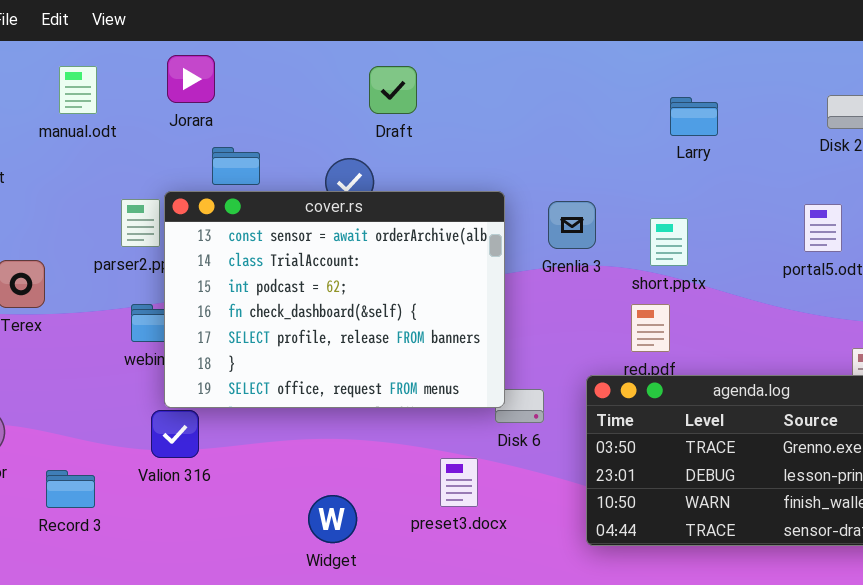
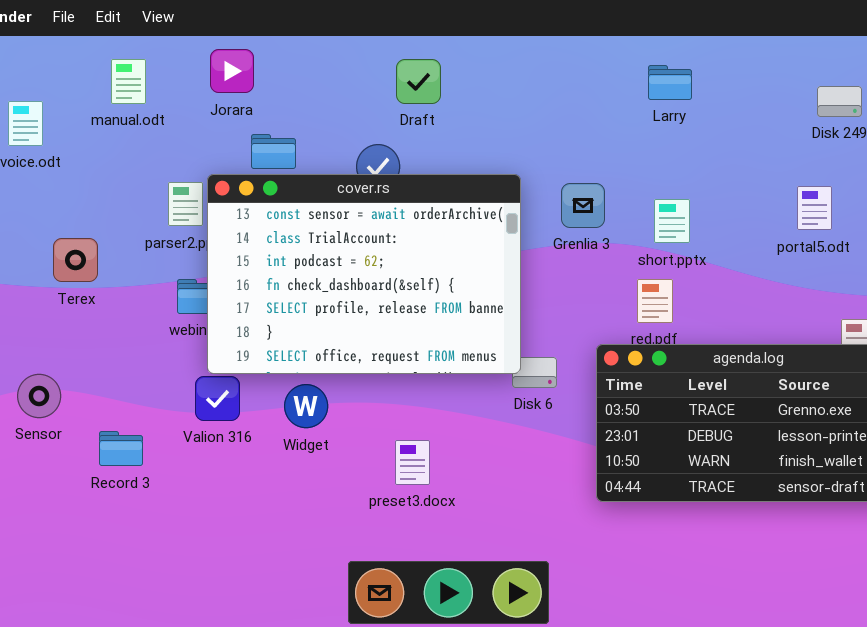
Larry: [670,97,718,136] -> [648,65,692,100], moved
preset3.docx: [440,458,478,507] -> [395,440,430,485], moved
Widget: [308,495,357,543] -> [284,384,328,428], moved

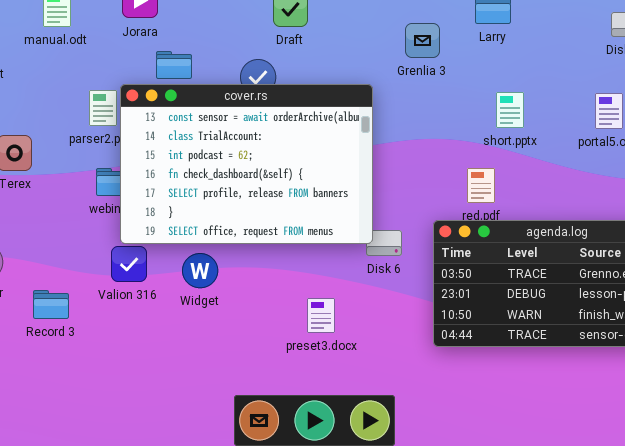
Grenlia 3: [561,183,605,228] -> [405,23,440,58], moved
short.pptx: [654,199,690,243] -> [496,92,524,128], moved
preset3.docx: [395,440,430,485] -> [307,298,335,333], moved

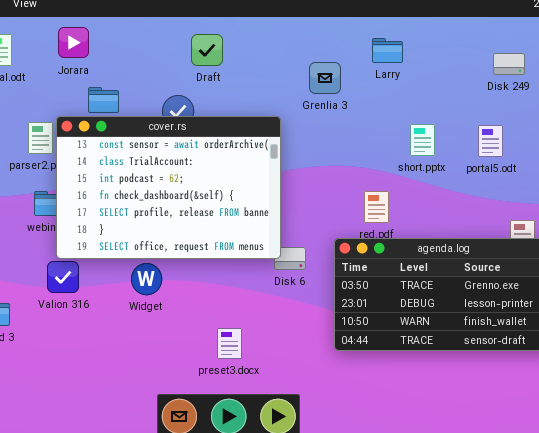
short.pptx: [496,92,524,128] -> [410,124,435,156], moved
Widget: [182,253,218,288] -> [131,263,162,295], moved
preset3.docx: [307,298,335,333] -> [217,328,242,359], moved

